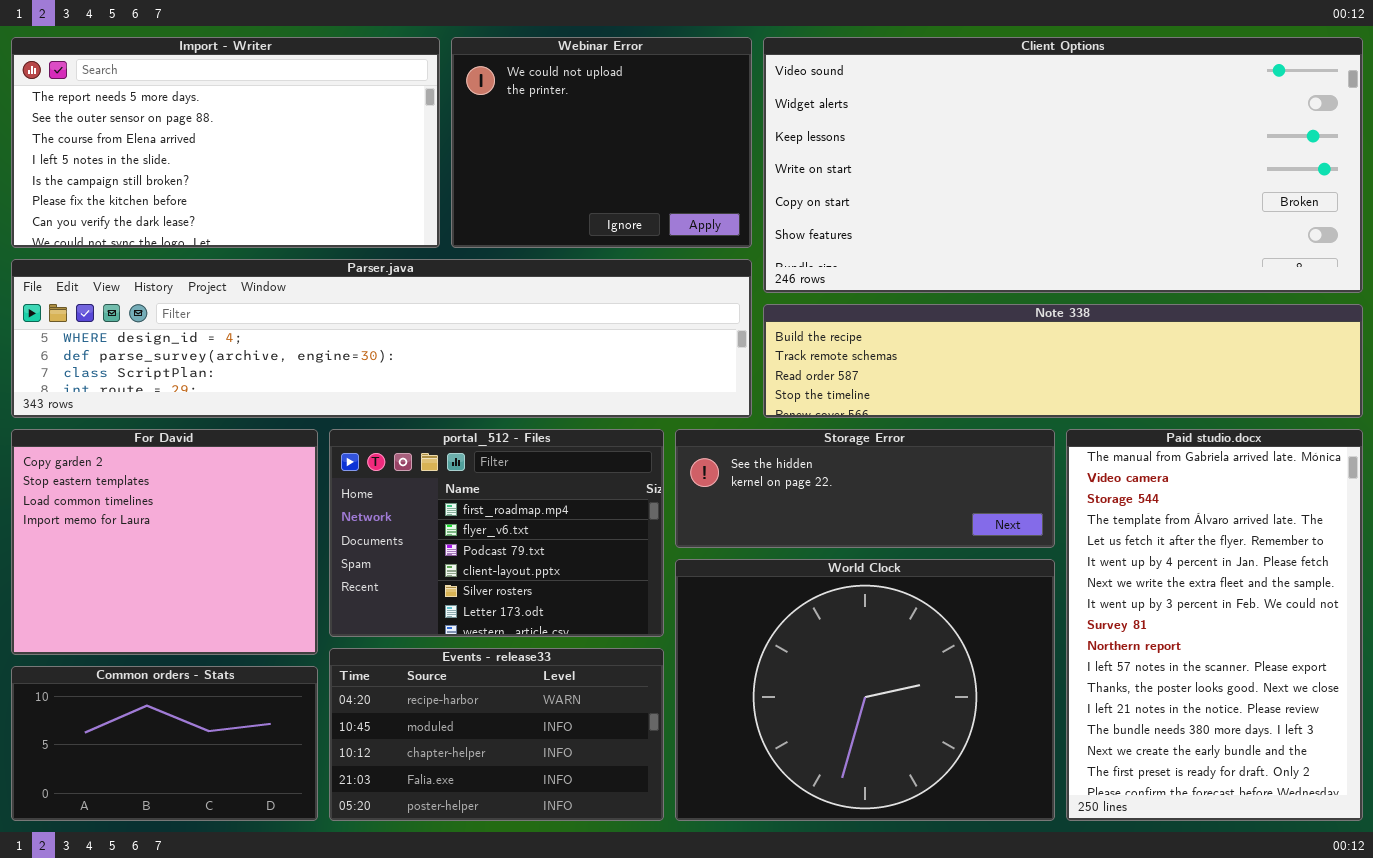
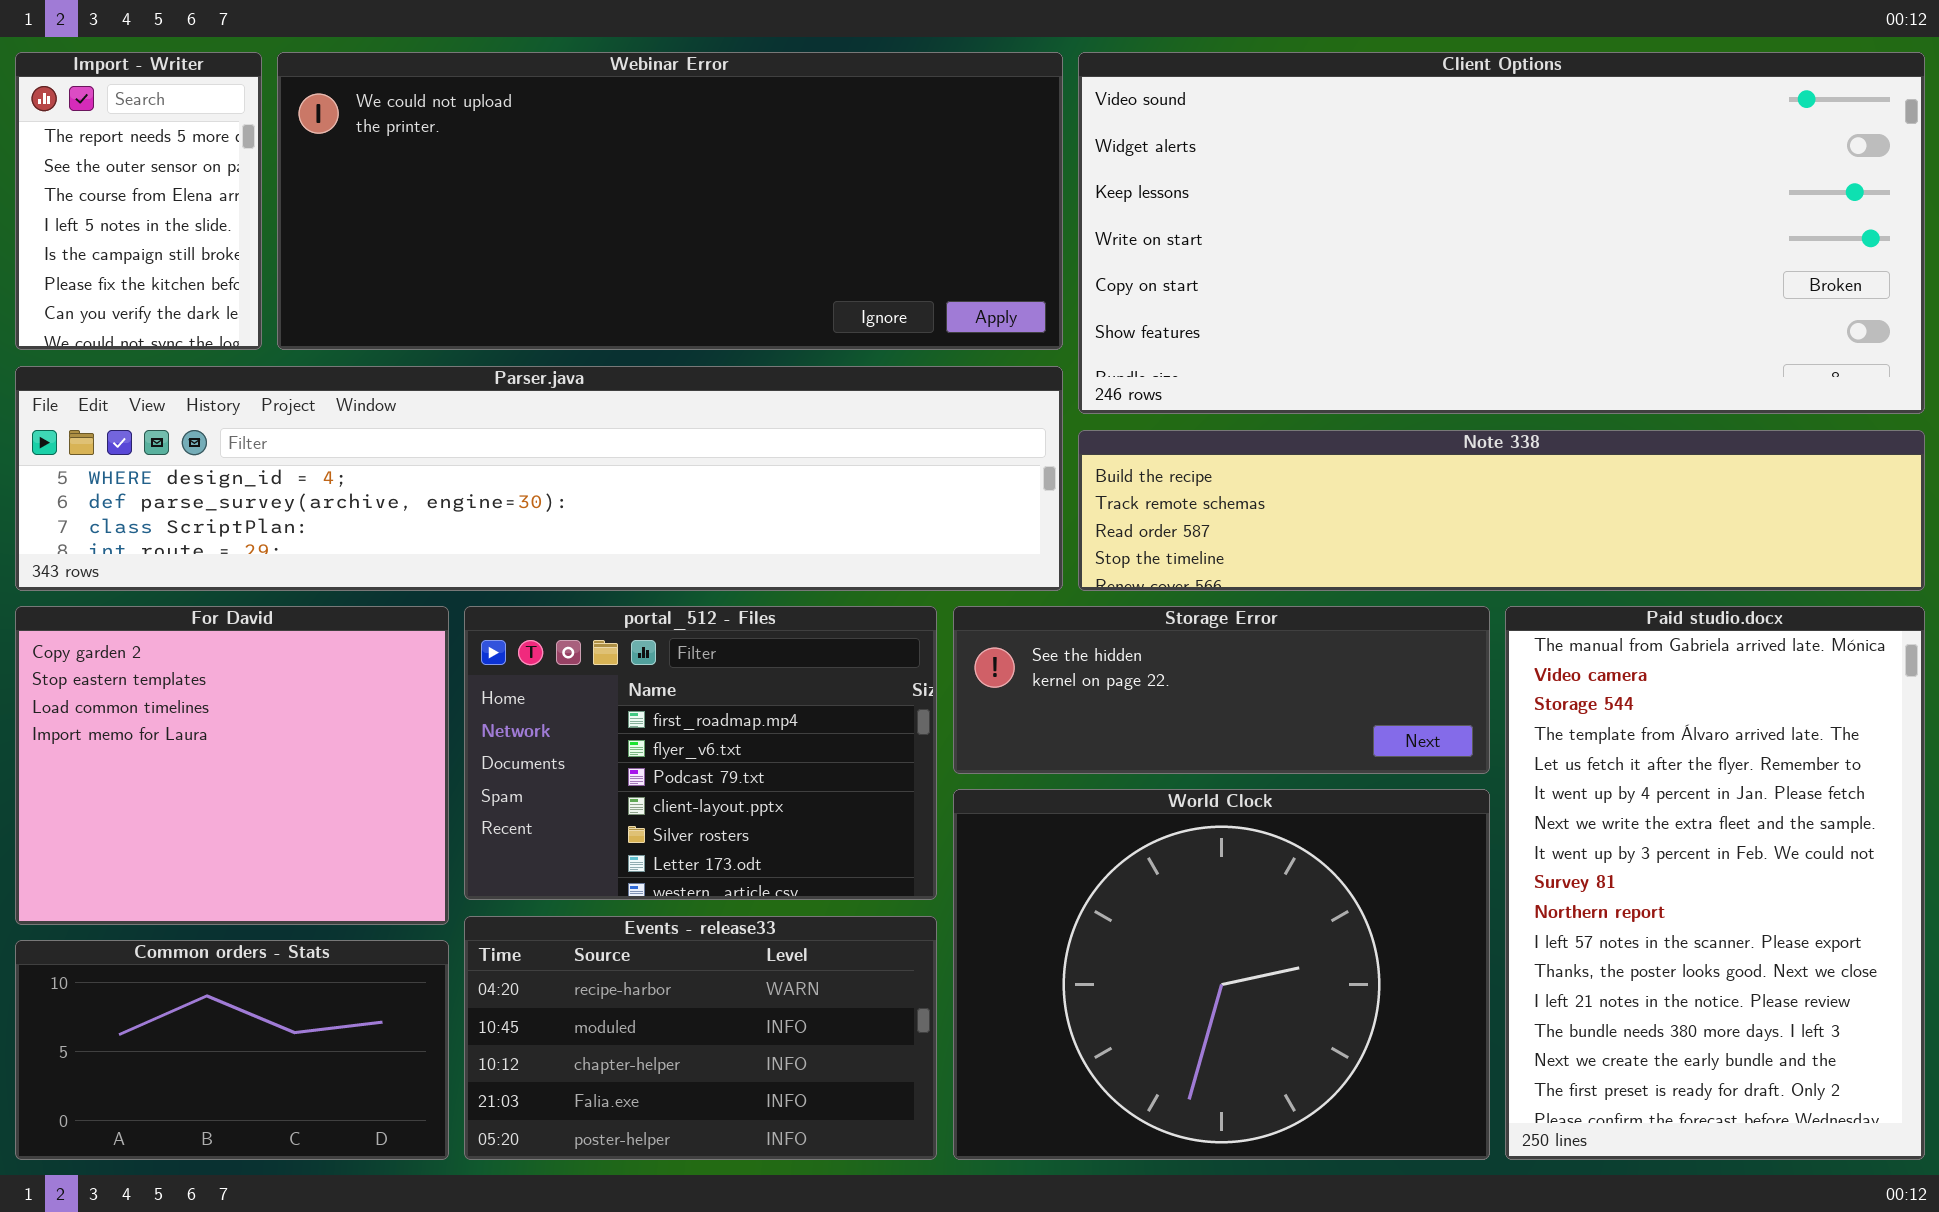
Import - Writer: [11,37,440,248] -> [15,52,262,350], resized
Webinar Error: [451,37,752,248] -> [277,52,1063,350], resized

